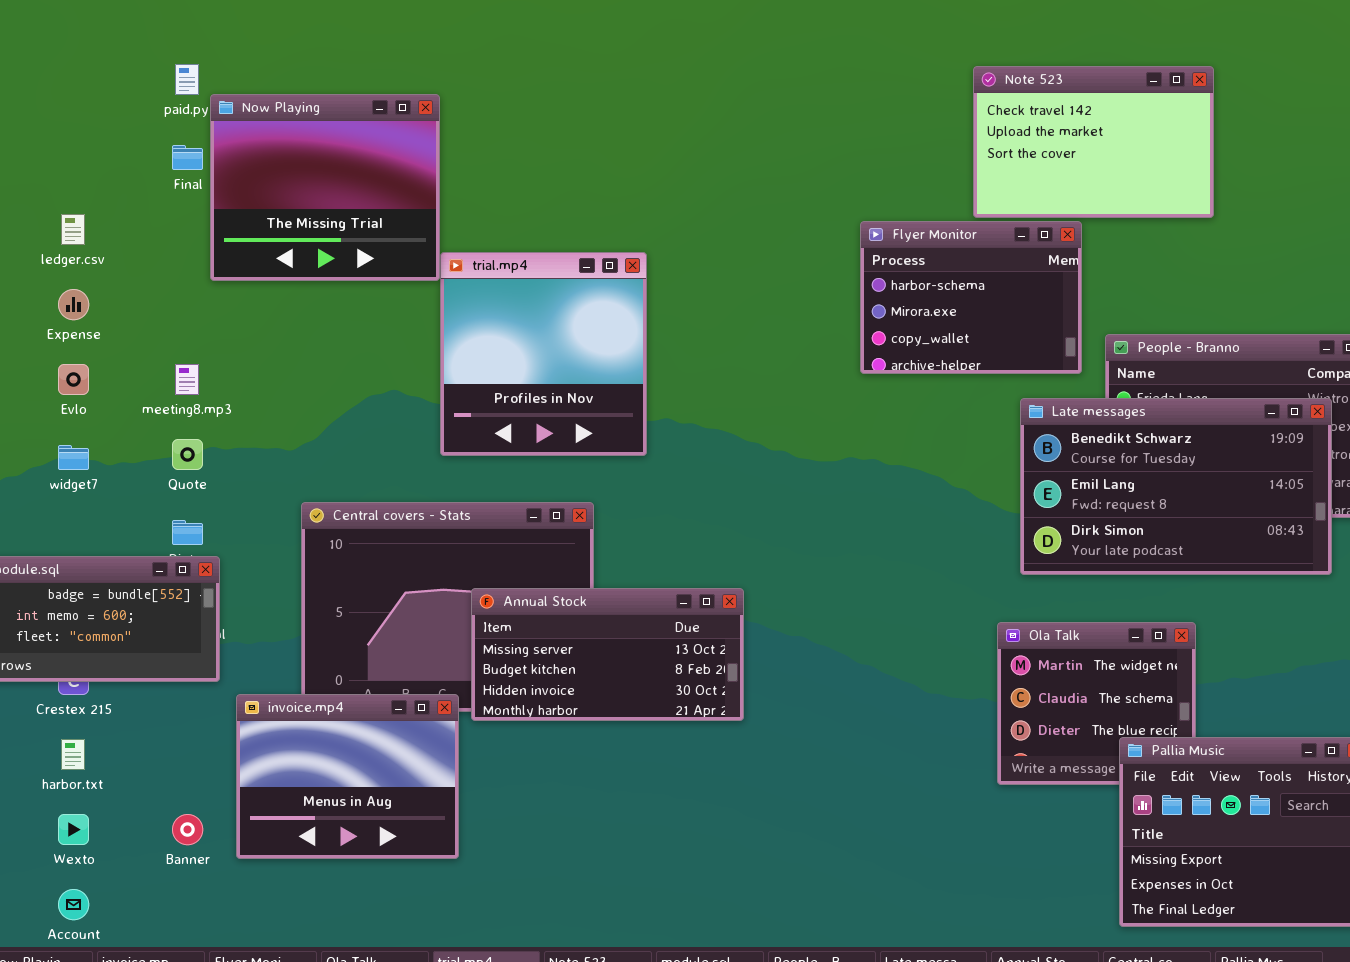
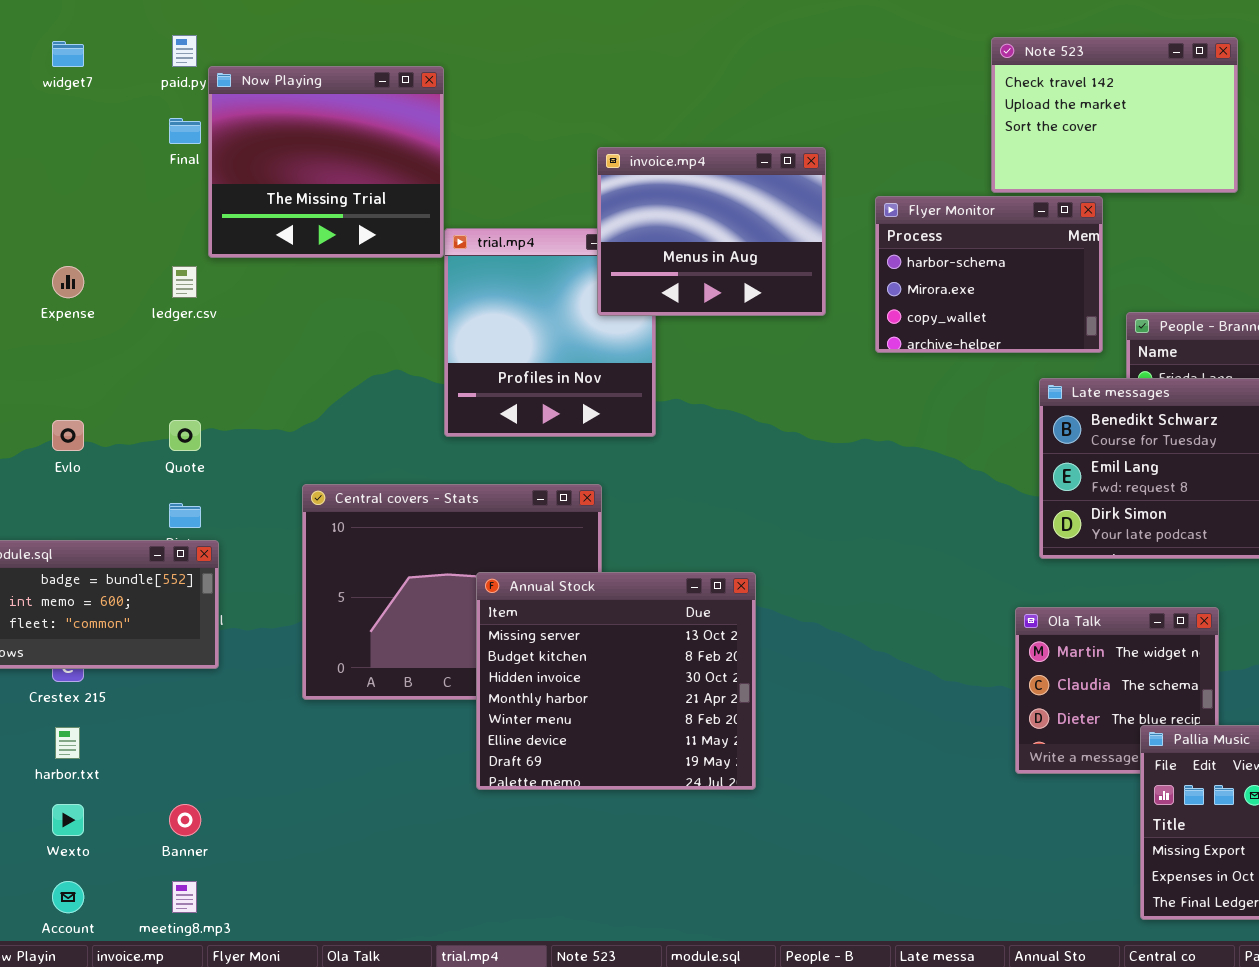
ledger.csv: [61,214,85,245] -> [172,266,197,298], moved
Evlo: [58,364,89,395] -> [52,420,84,451], moved
meeting8.mp3: [175,364,199,395] -> [172,881,197,913], moved
widget7: [58,445,89,470] -> [52,41,84,67], moved
Annual Stock: [471,588,744,721] -> [476,572,756,790], resized
invoice.mp4: [236,694,459,859] -> [597,147,826,316], moved

